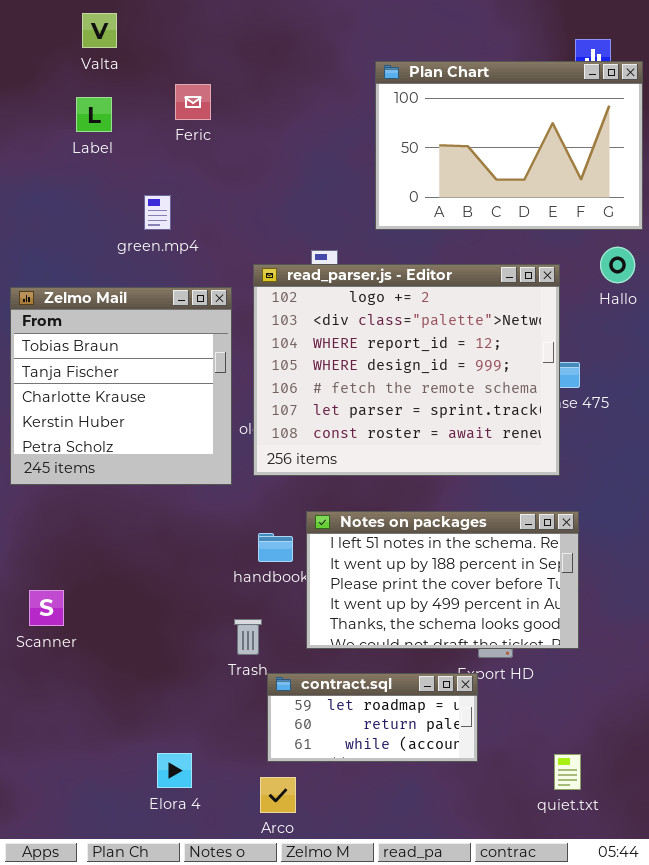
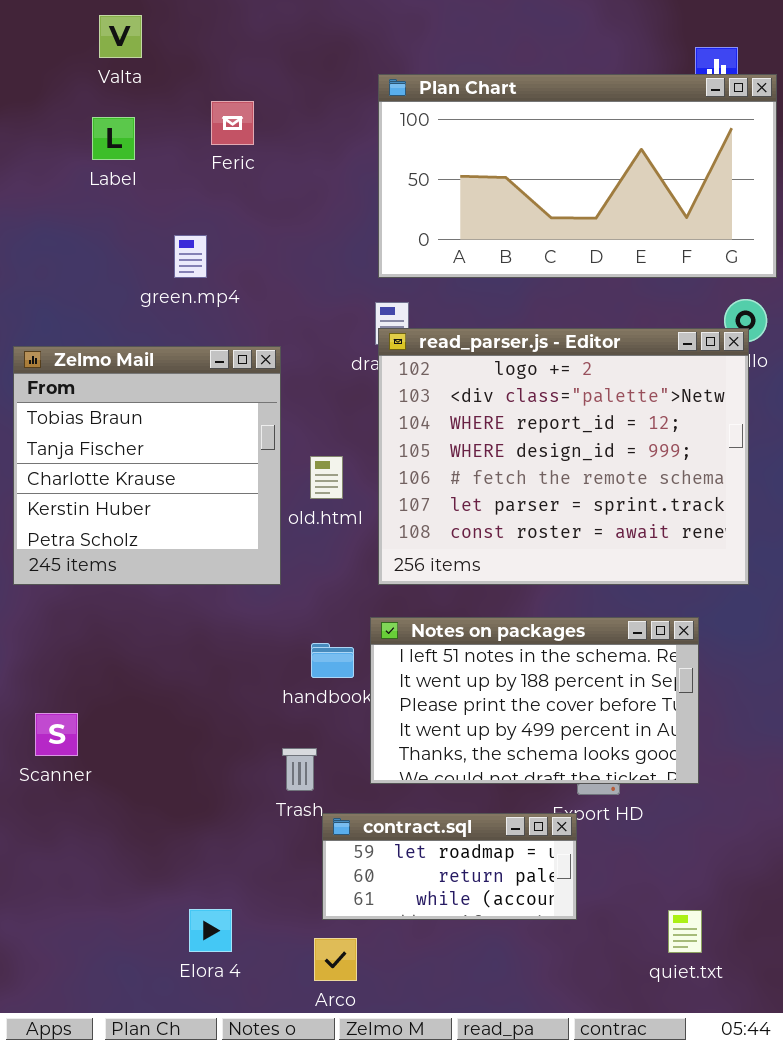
Plan Chart: [375,61,643,230] -> [378,74,777,278], resized
read_parser.js - Editor: [253,264,560,476] -> [378,328,749,585], moved

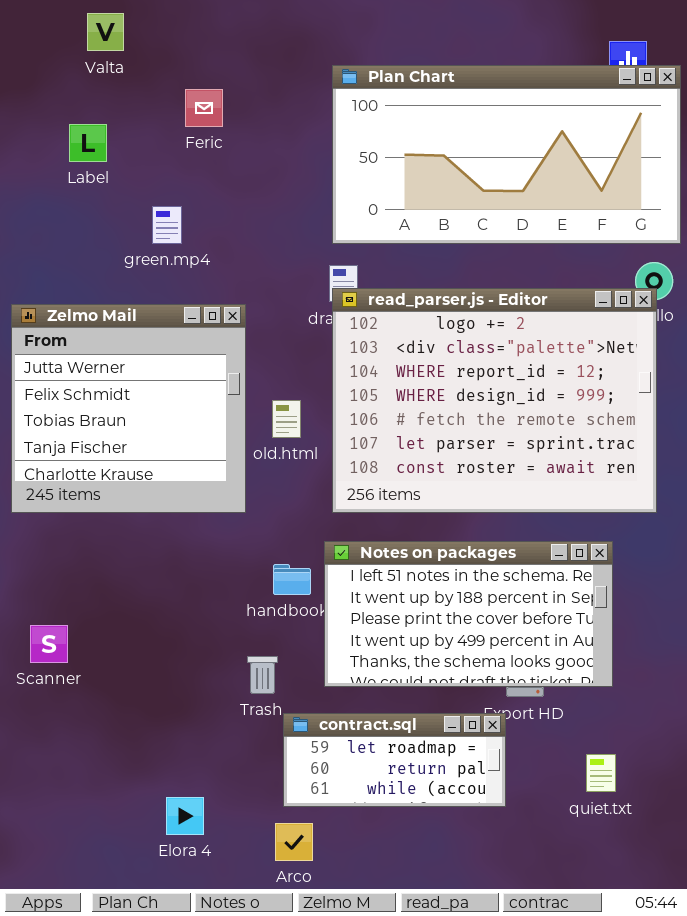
Label: [92,117,135,160] -> [69,124,107,162], moved
Zelmo Mail: [13,346,281,585] -> [11,304,246,513], scrolled up 2 rows
quiet.txt: [668,910,702,953] -> [586,754,616,792], moved

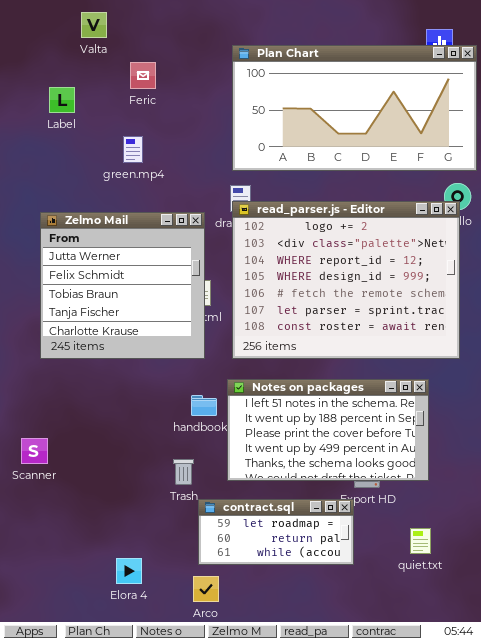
Valta: [87,13,124,51] -> [81,12,107,38], moved
green.mp4: [152,206,182,244] -> [123,136,143,163], moved
Zelmo Mail: [11,304,246,513] -> [40,212,205,359], moved

